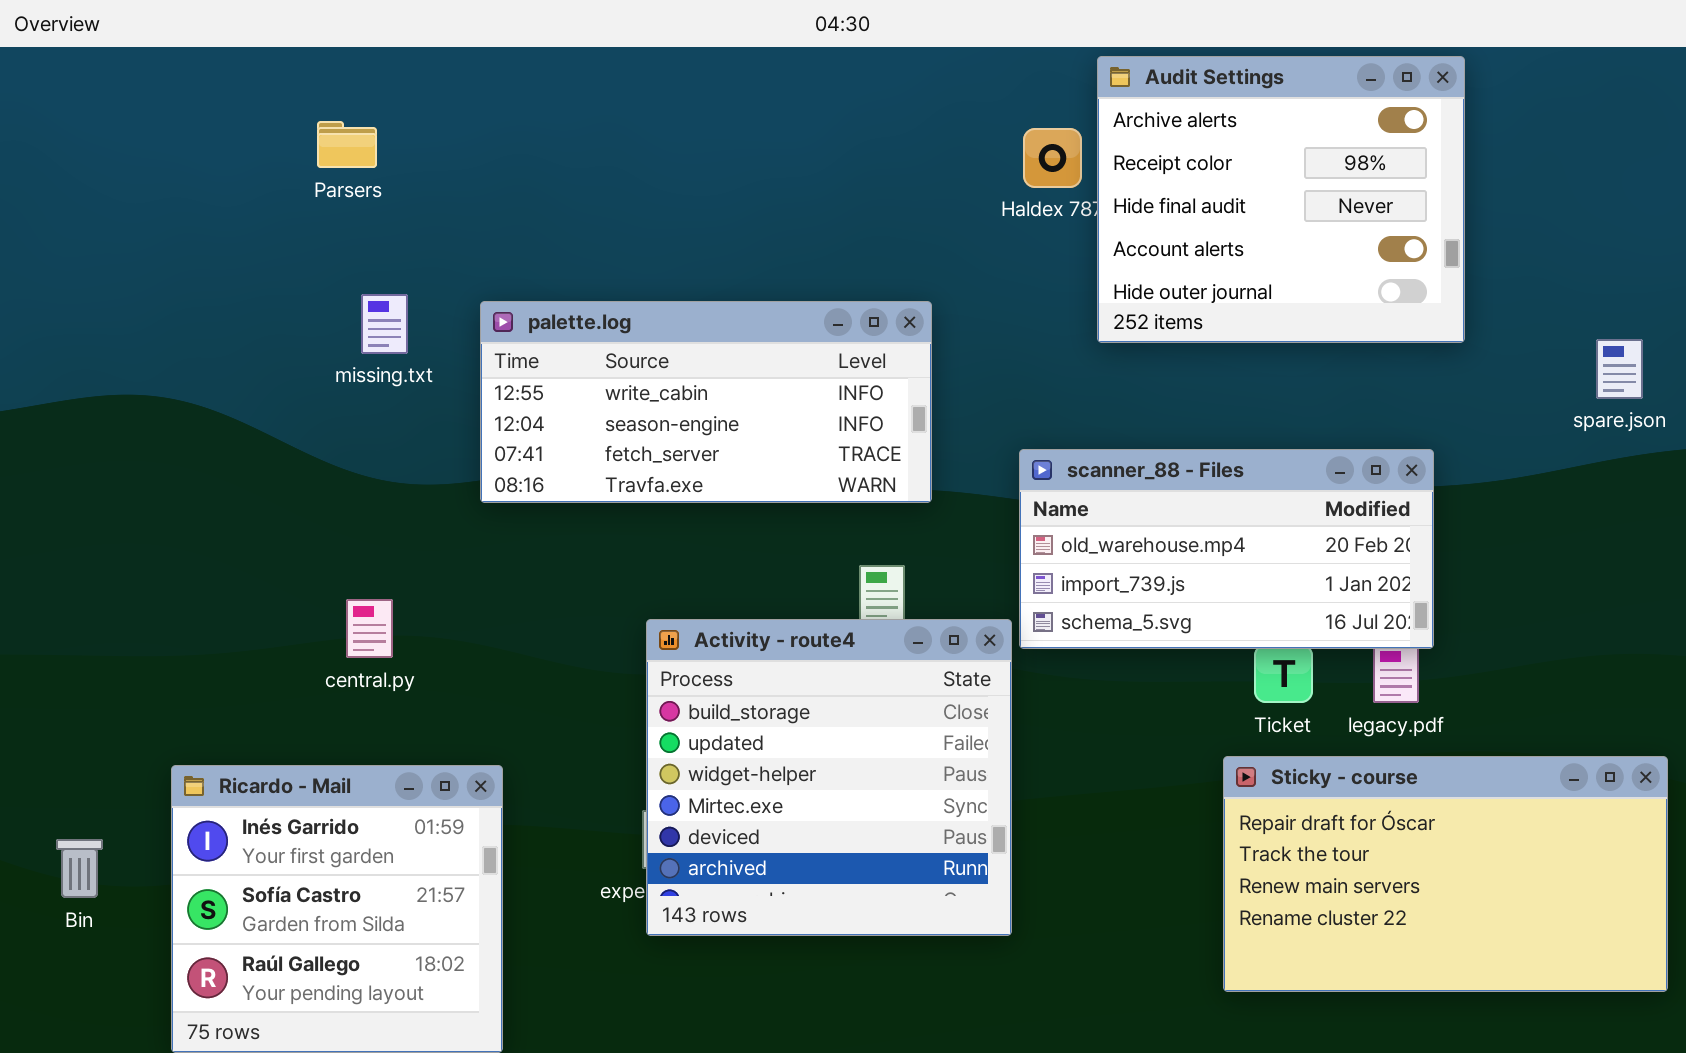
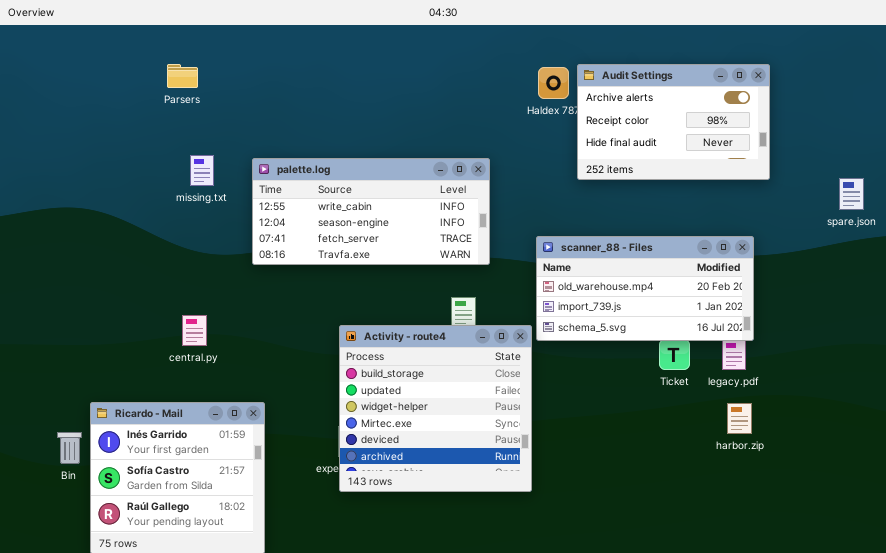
Audit Settings: [1097,56,1465,343] -> [577,64,770,180], resized
Sticky - course: [1223,756,1668,992] -> none, closed
Bin: [56,839,103,898] -> [57,432,82,464], moved

